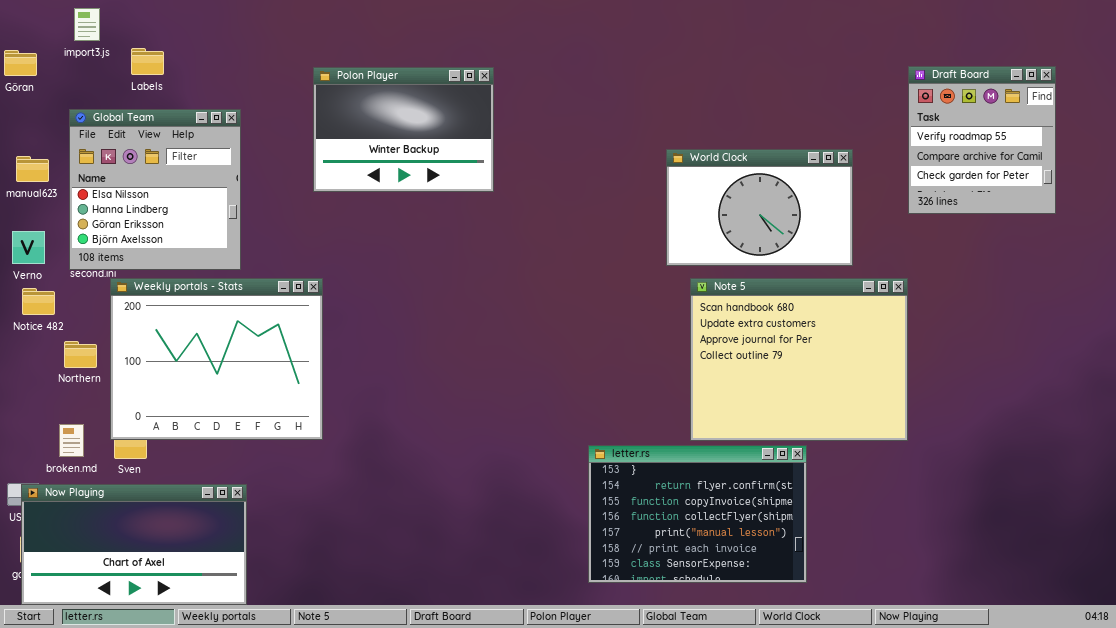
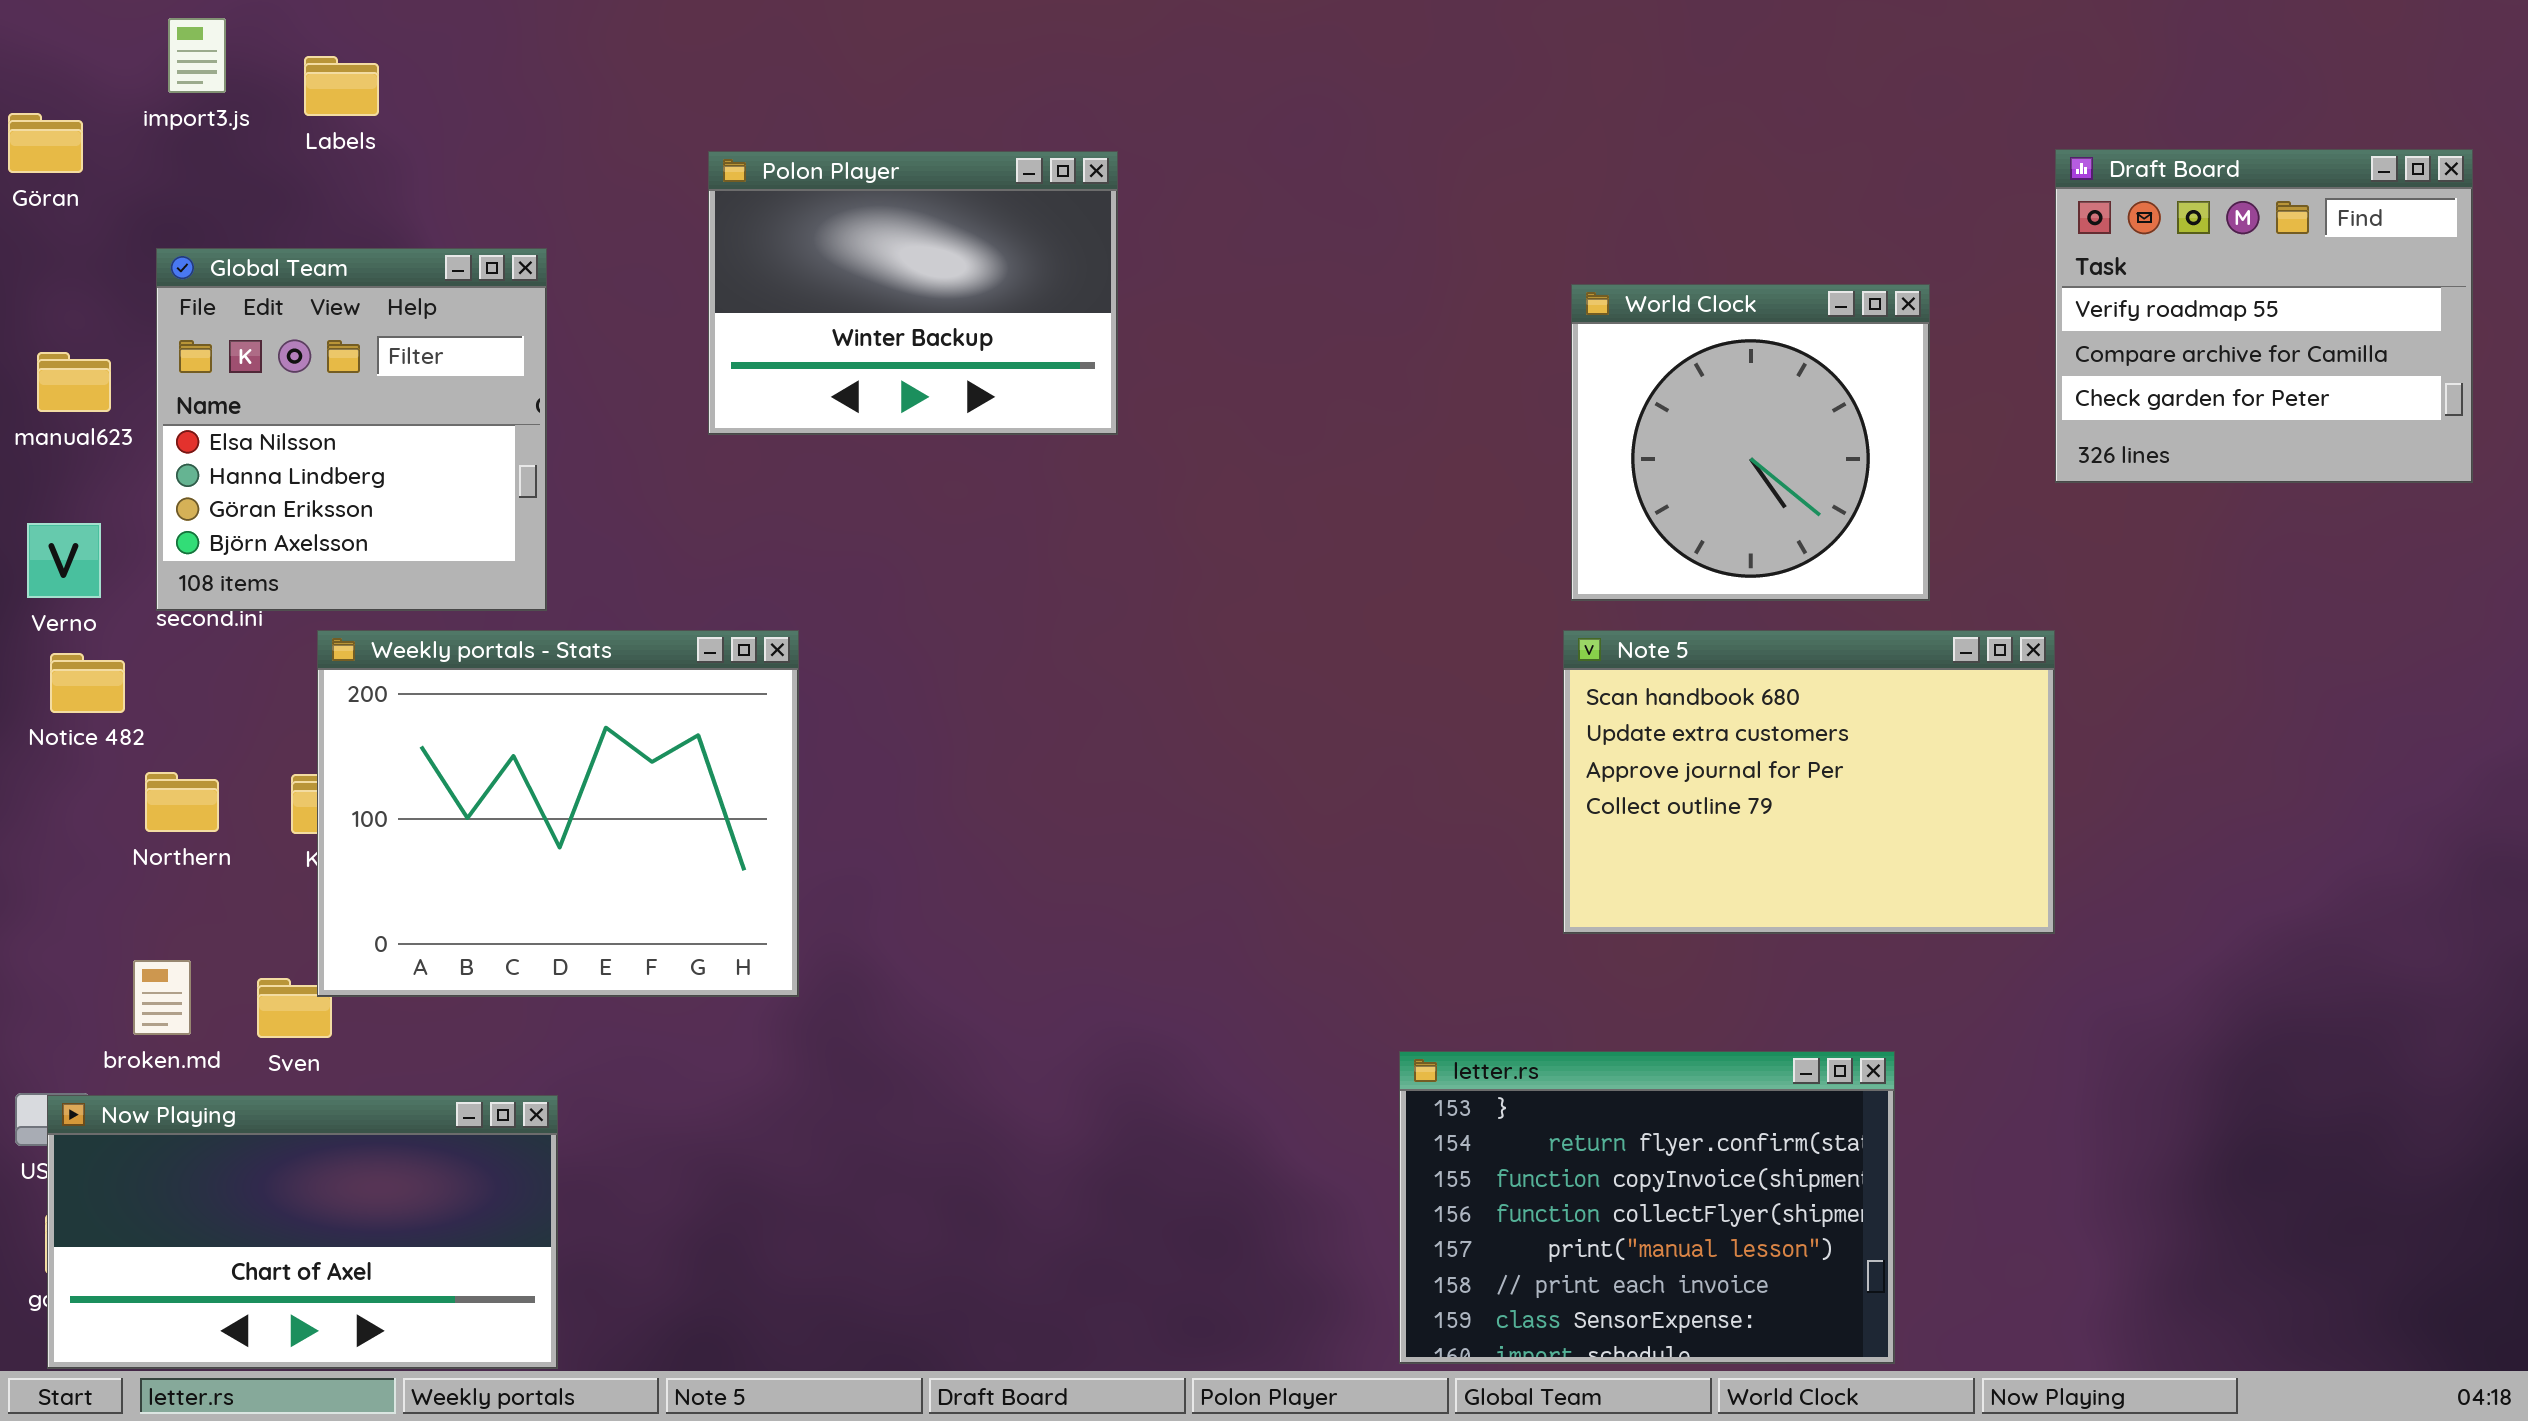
Labels: [131,48,164,75] -> [304,56,379,116], moved
Draft Board: [908,66,1056,214] -> [2055,149,2473,483], resized
World Clock: [666,149,853,266] -> [1571,284,1930,601], resized
Weekly portals - Stats: [110,278,323,440] -> [317,630,799,997], moved
Note 5: [690,278,908,441] -> [1563,630,2055,934], resized
letter.rs: [588,445,807,583] -> [1399,1051,1895,1364], moved

